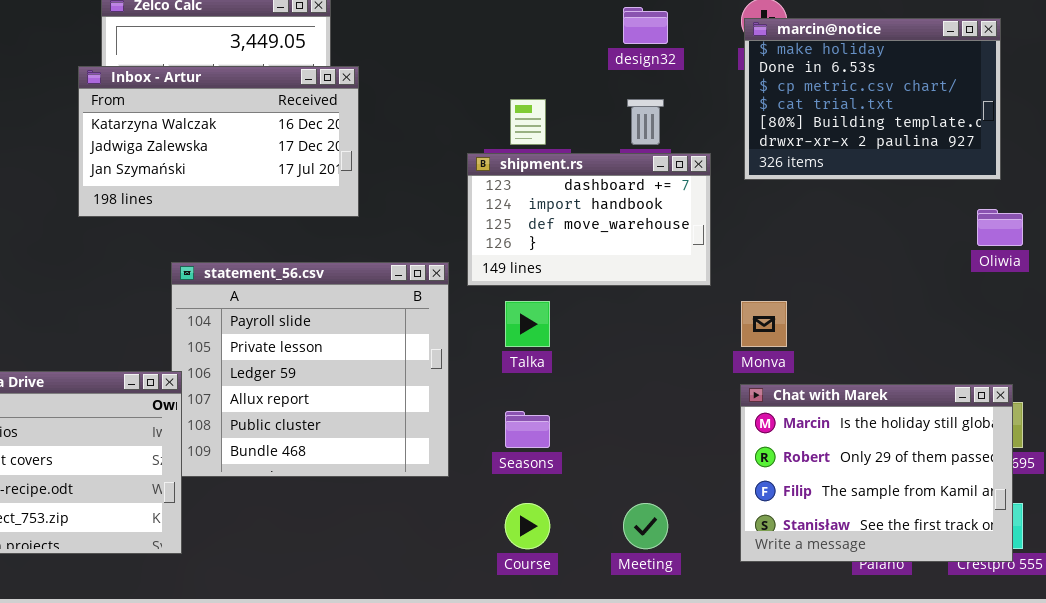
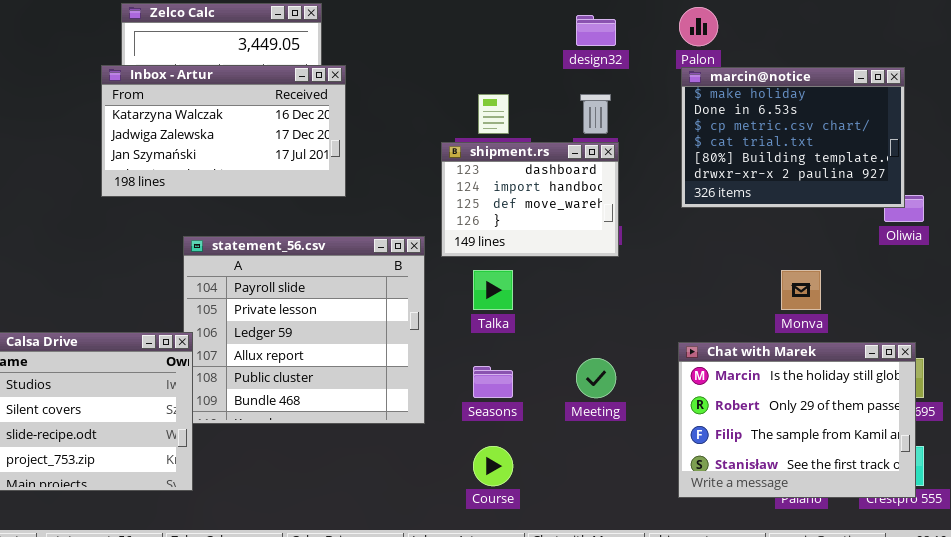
marcin@notice: [744,18,1001,180] -> [681,67,905,208], moved
shipment.rs: [467,153,711,286] -> [441,142,619,257], resized
Monva: [741,301,787,347] -> [781,270,821,310], moved
Meeting: [623,503,668,549] -> [576,358,616,398], moved

